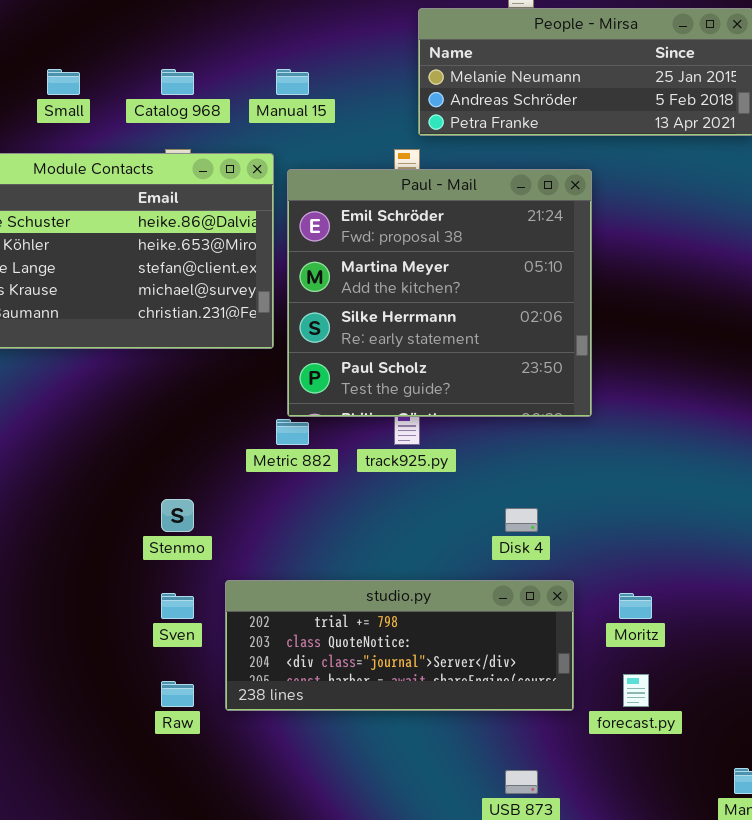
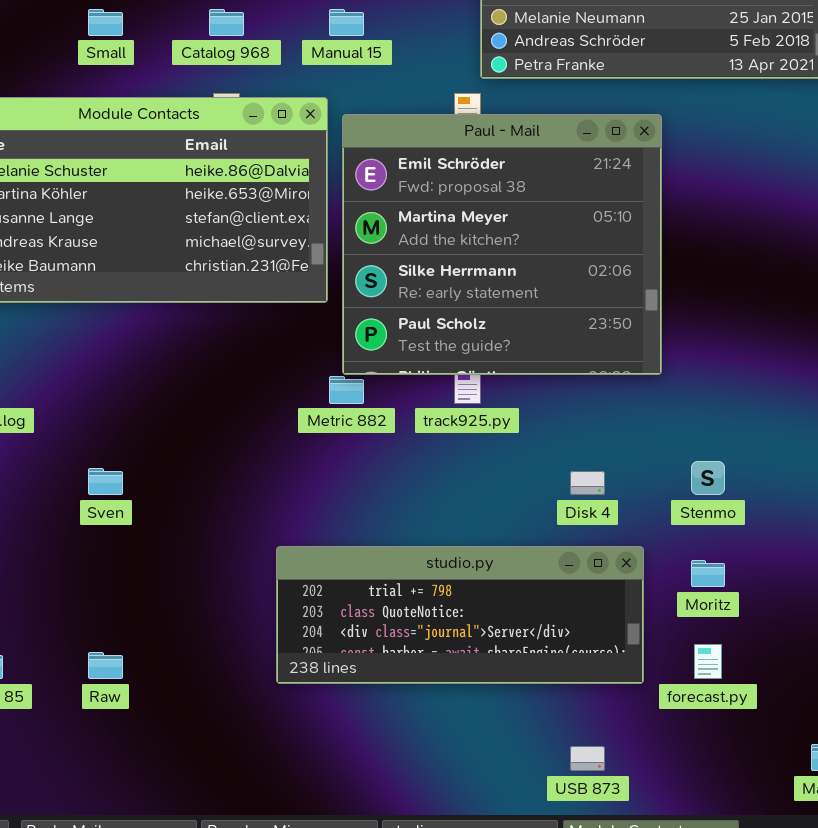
Stenmo: [161,499,194,532] -> [691,461,725,495], moved
Sven: [161,593,194,619] -> [88,468,123,495], moved
Raw: [161,681,194,707] -> [88,652,123,679], moved

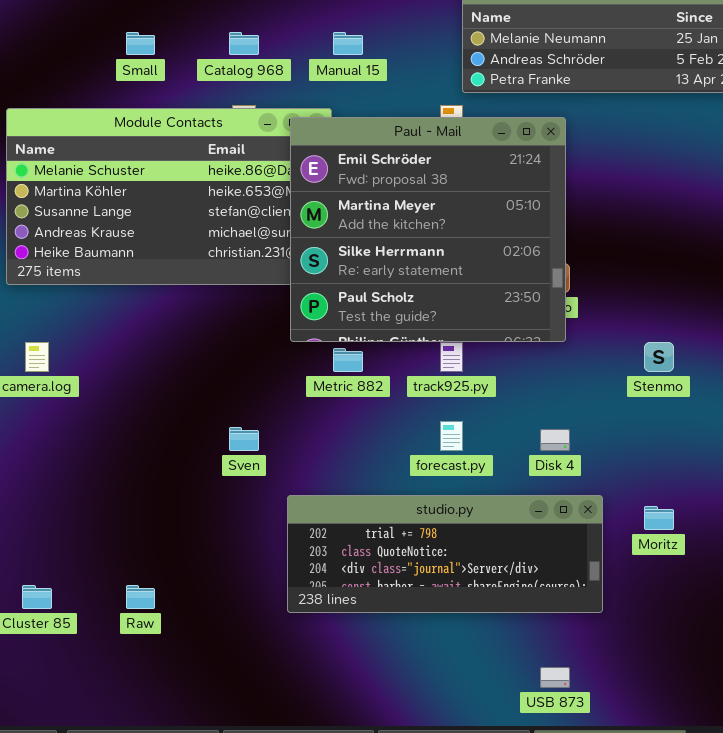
Paul - Mail: [342,114,662,375] -> [290,117,566,342], moved
Stenmo: [691,461,725,495] -> [644,342,674,372], moved
Sven: [88,468,123,495] -> [229,427,259,451], moved
forecast.py: [694,644,722,679] -> [440,421,463,451], moved

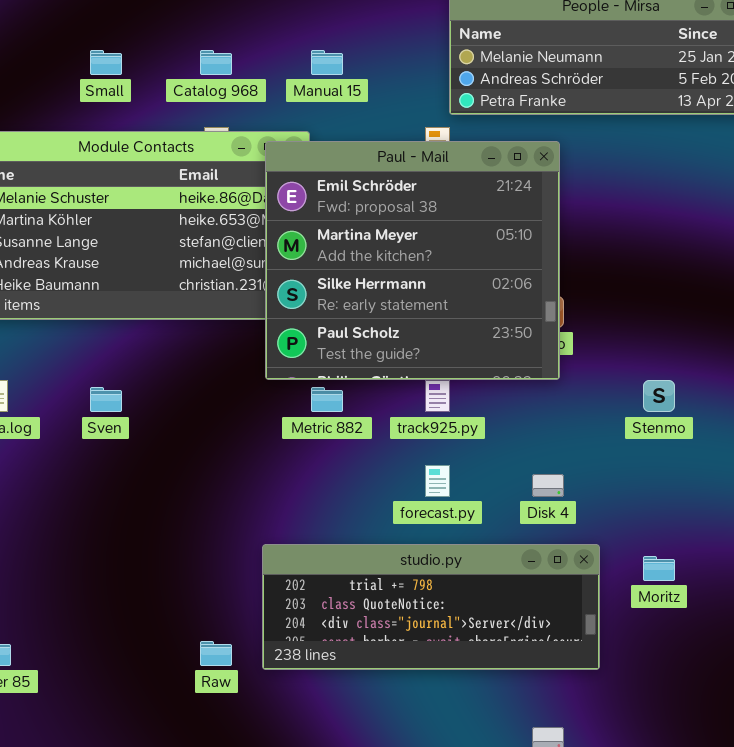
Sven: [229,427,259,451] -> [90,387,122,412], moved
Raw: [126,585,155,609] -> [200,641,232,666], moved

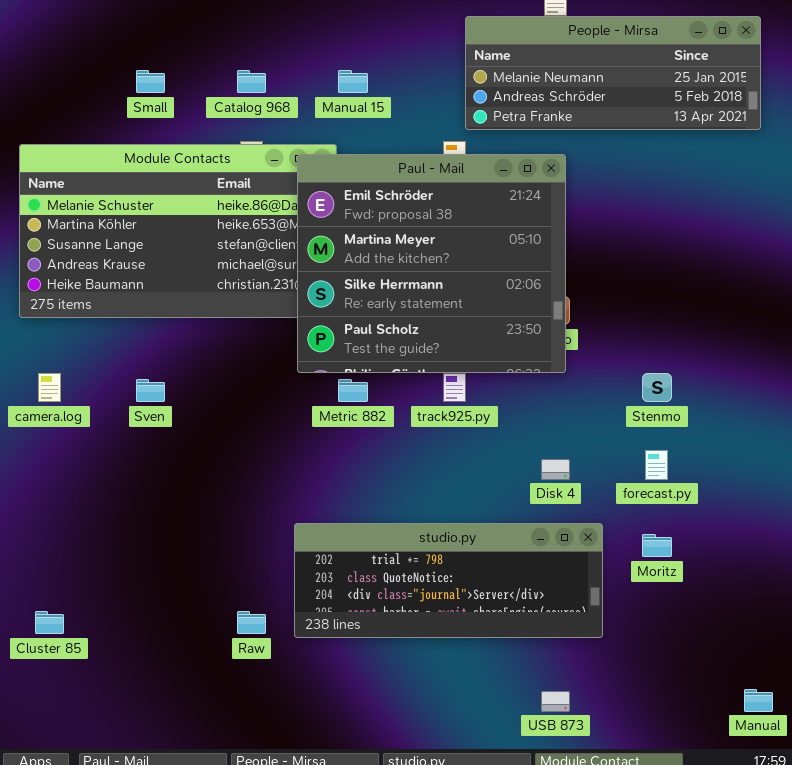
forecast.py: [425,465,450,497] -> [645,450,668,480], moved

